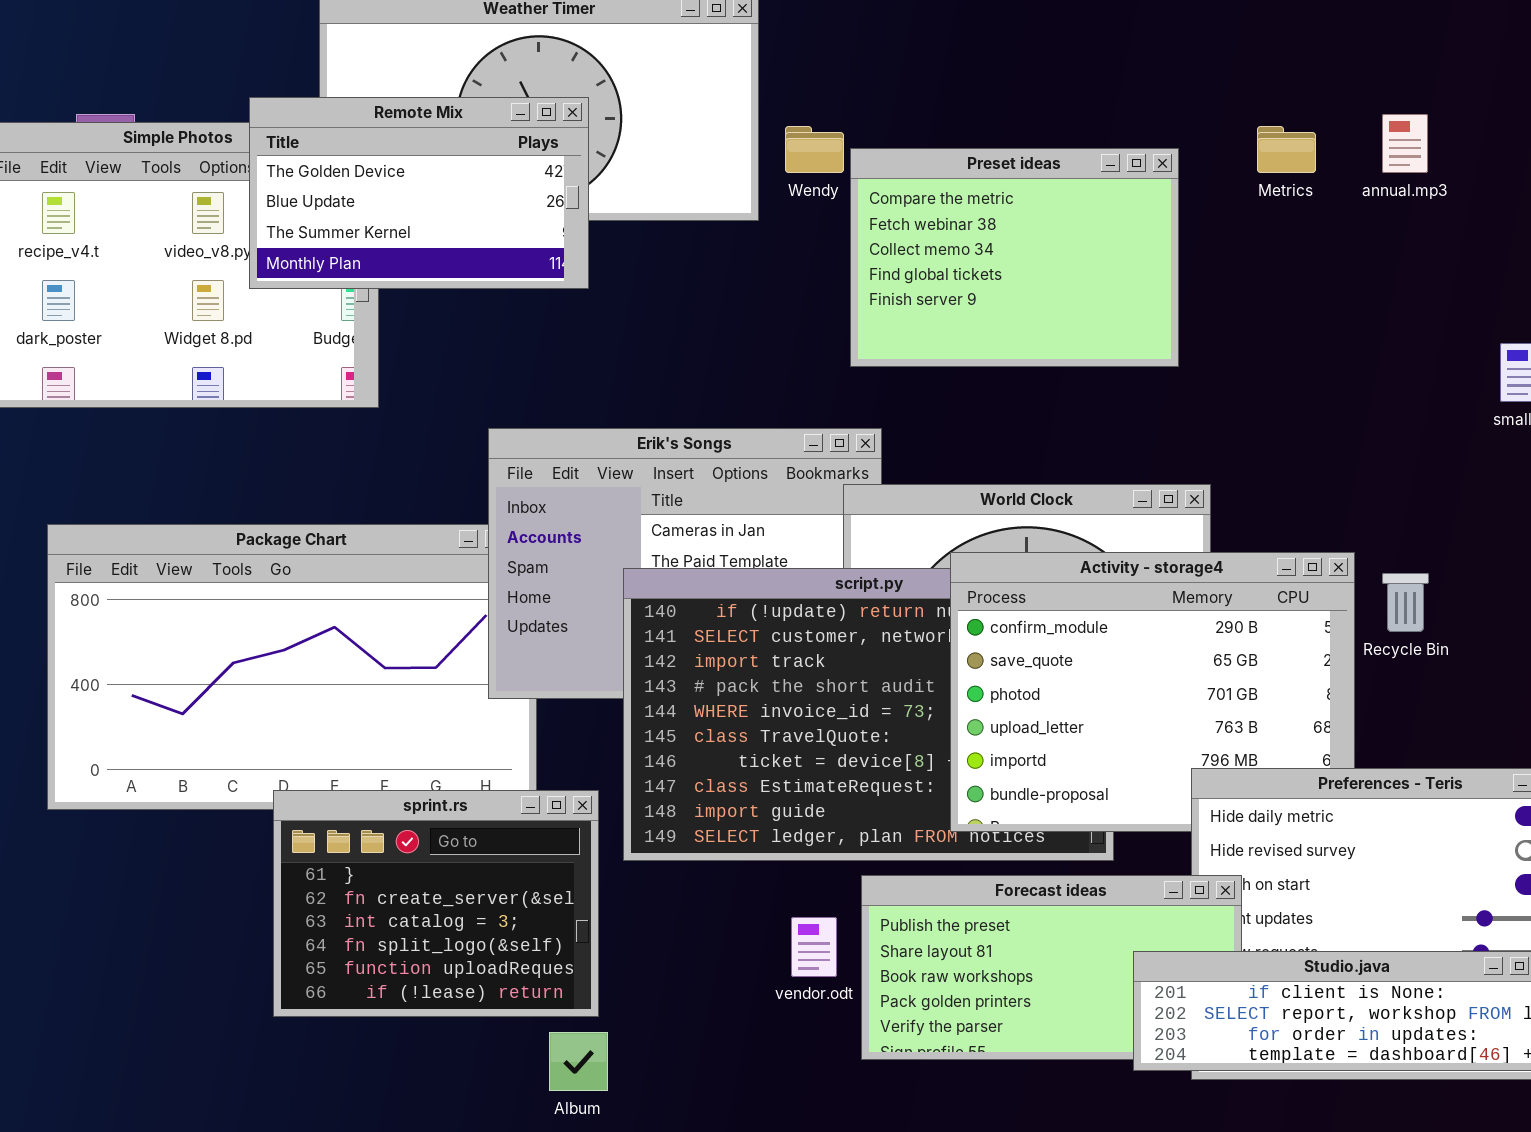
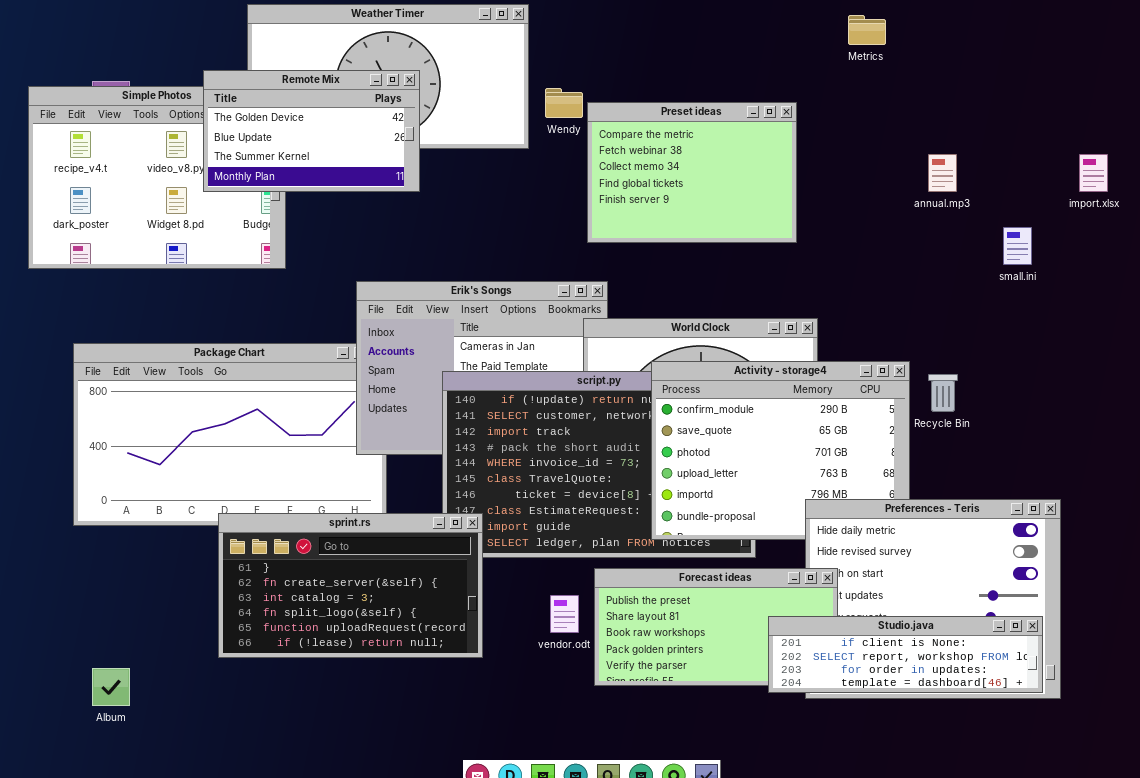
annual.mp3: [1382,114,1428,173] -> [928,154,957,192], moved
Metrics: [1257,126,1316,173] -> [848,15,886,45], moved
sprint.rs: [273,790,599,1017] -> [218,513,483,658], resized
Album: [549,1032,608,1091] -> [92,668,130,706], moved

